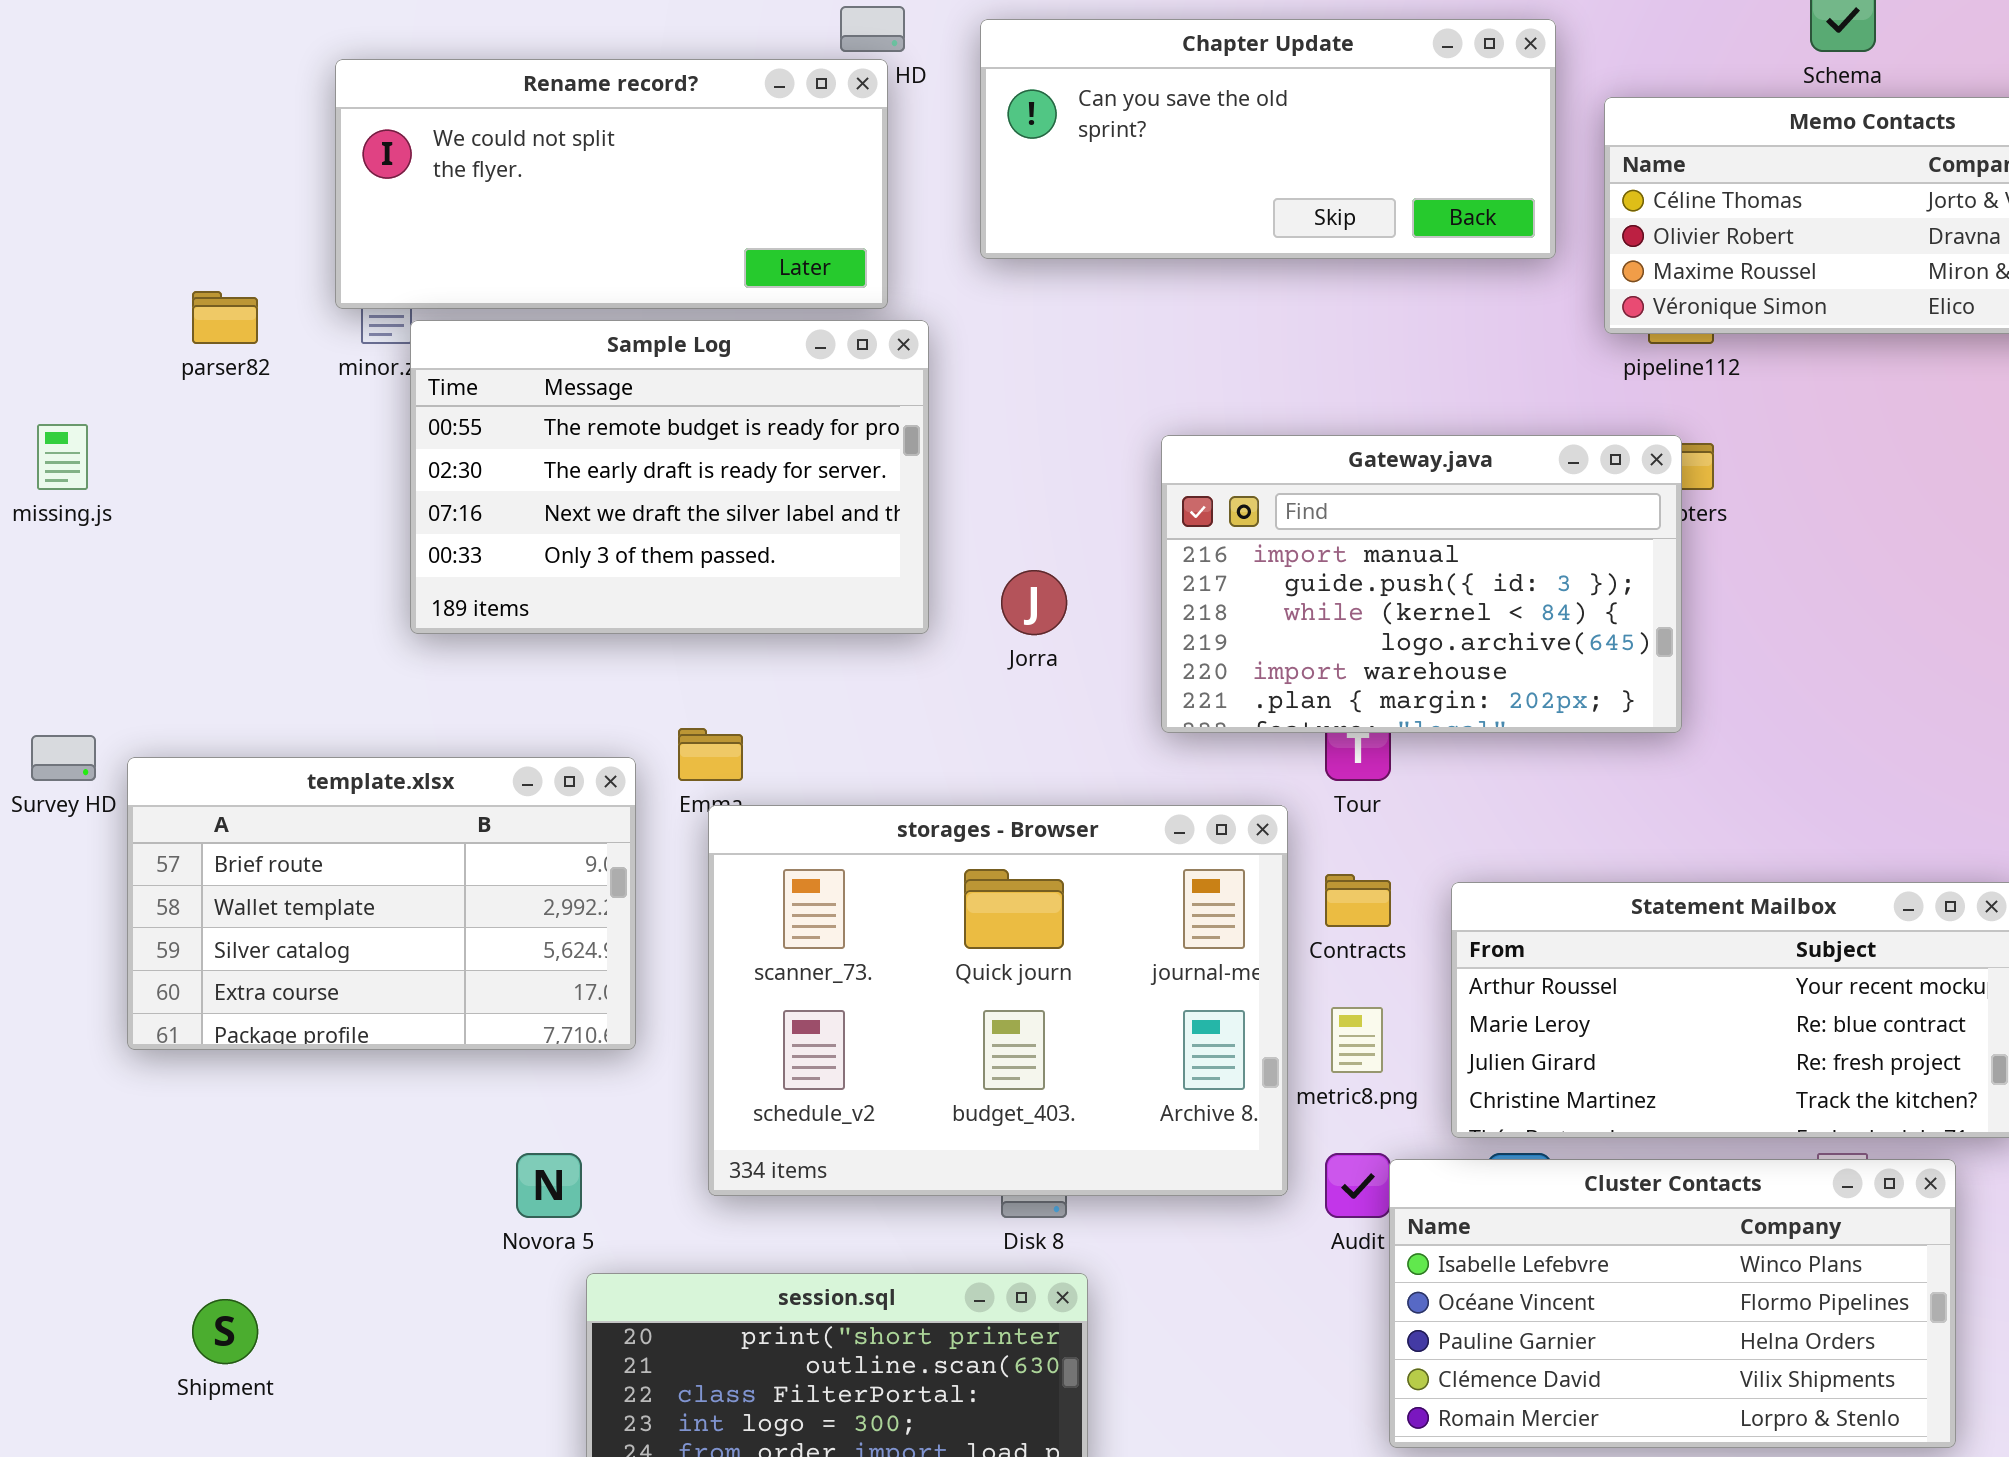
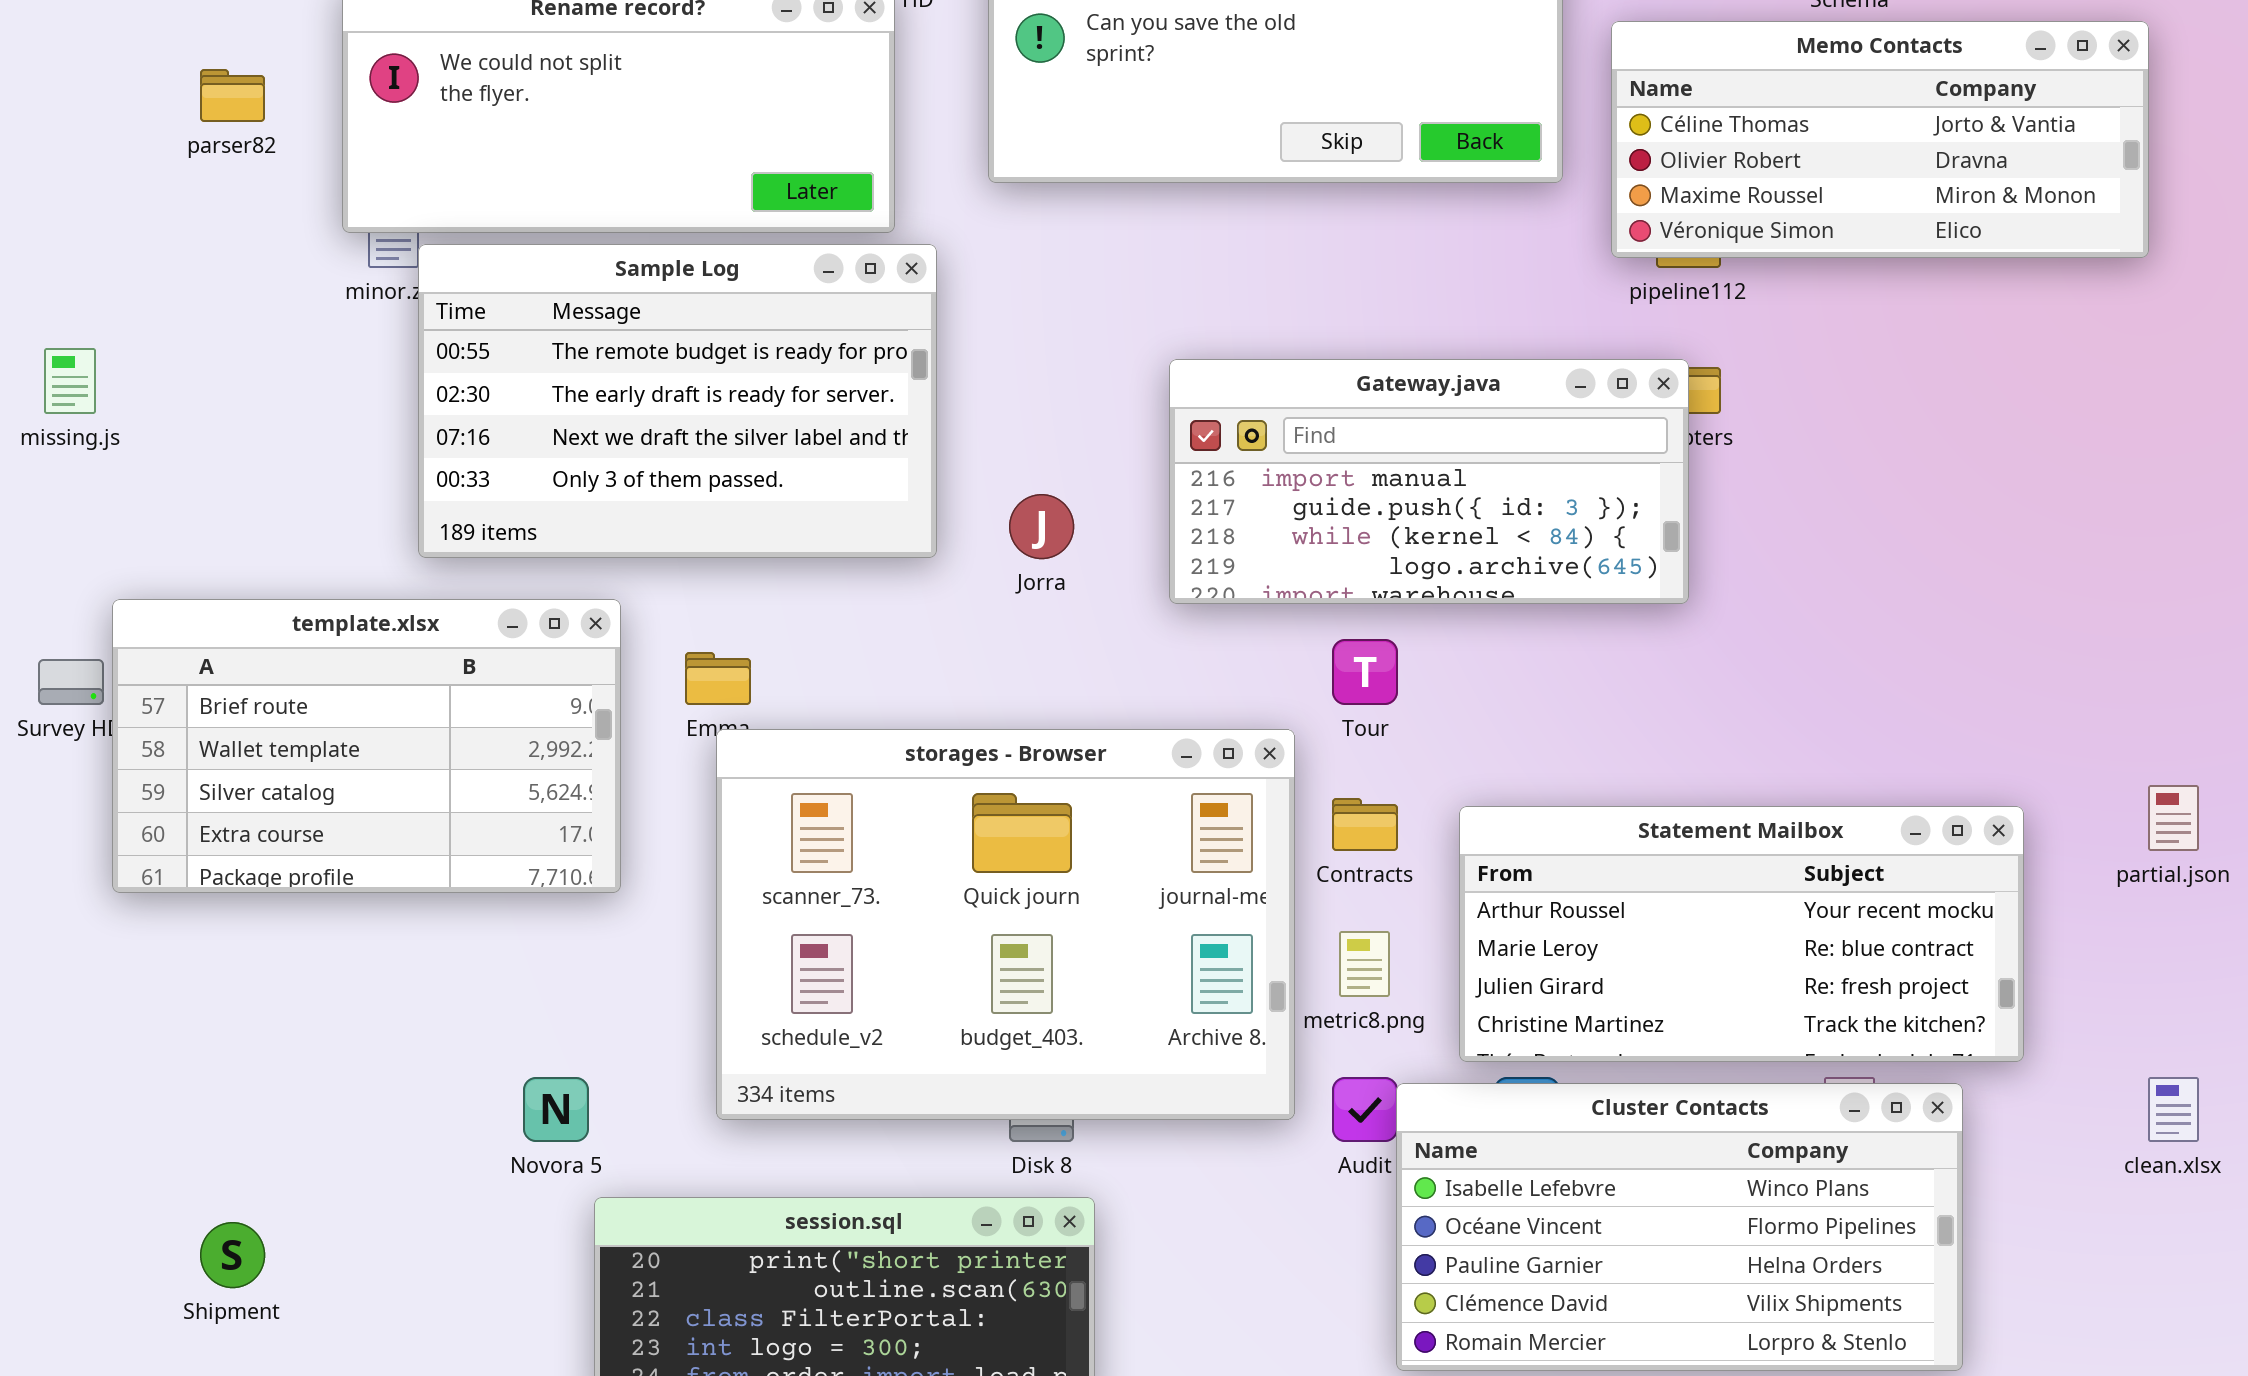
parser82: [192,291,258,344] -> [200,69,265,122], moved
Gateway.java: [1161,435,1682,733] -> [1169,359,1689,604], resized
template.xlsx: [127,757,636,1050] -> [112,599,621,893], moved

